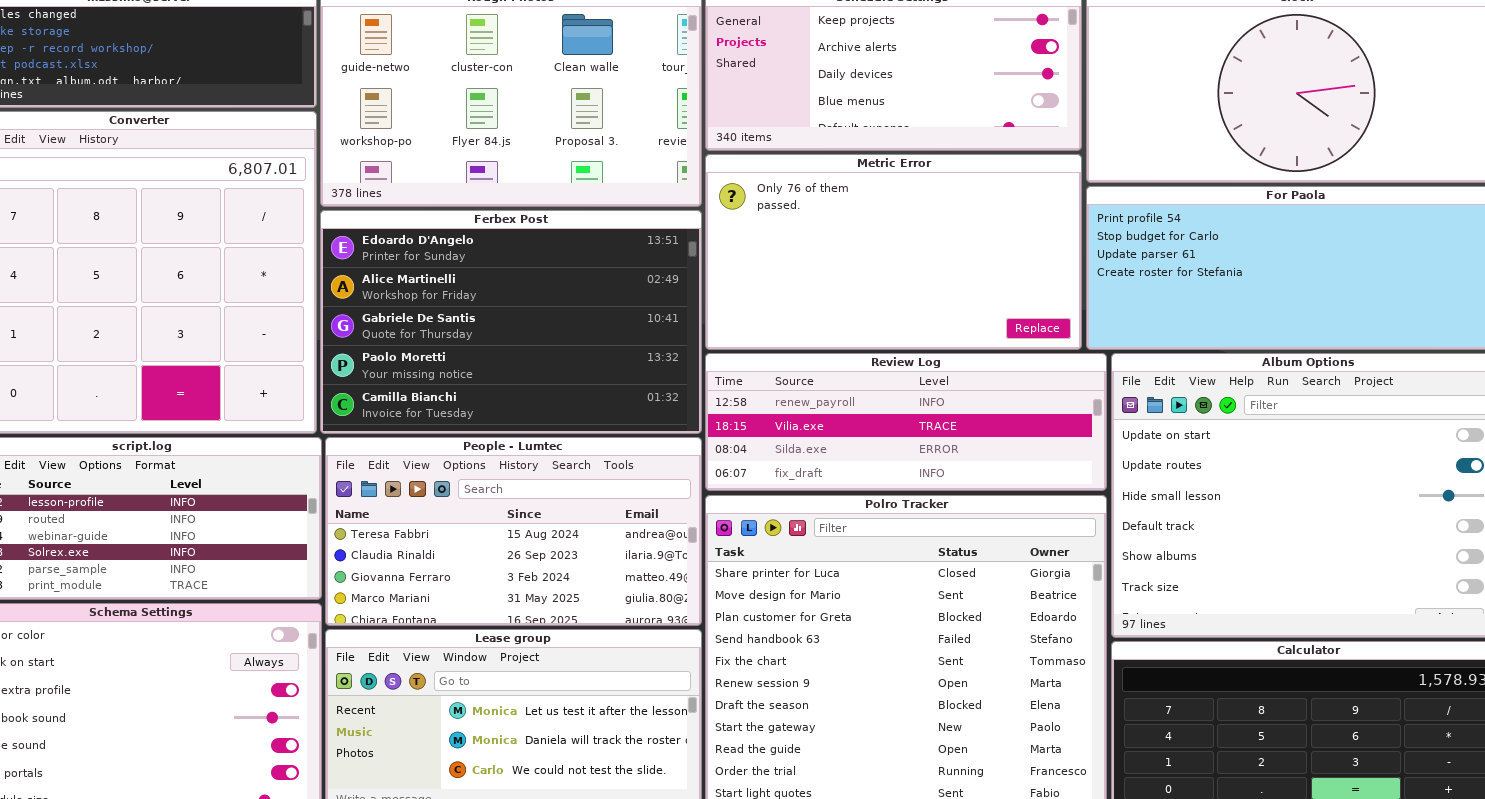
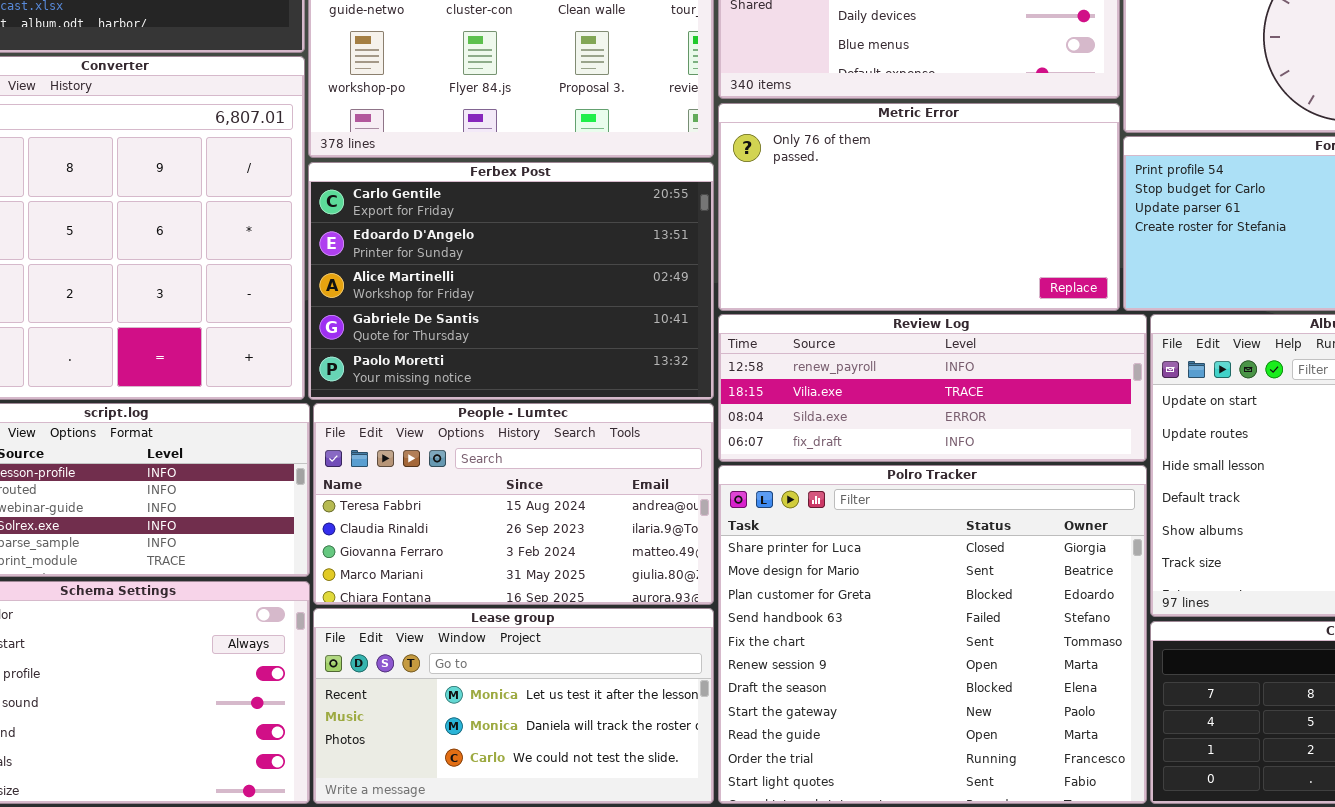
Ferbex Post: [320,210,702,434] -> [308,162,714,400], scrolled up 1 row

